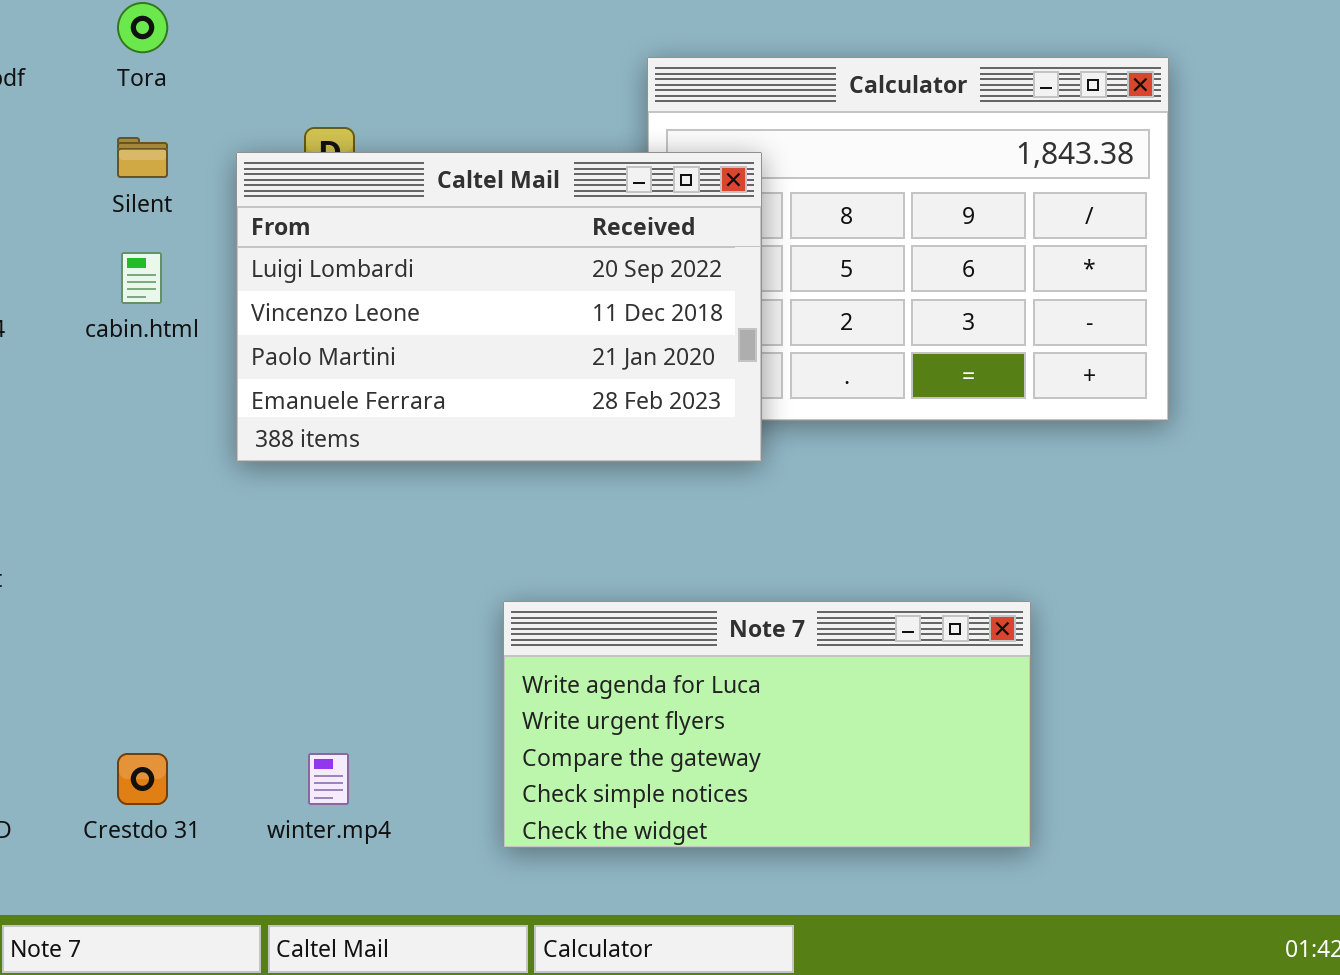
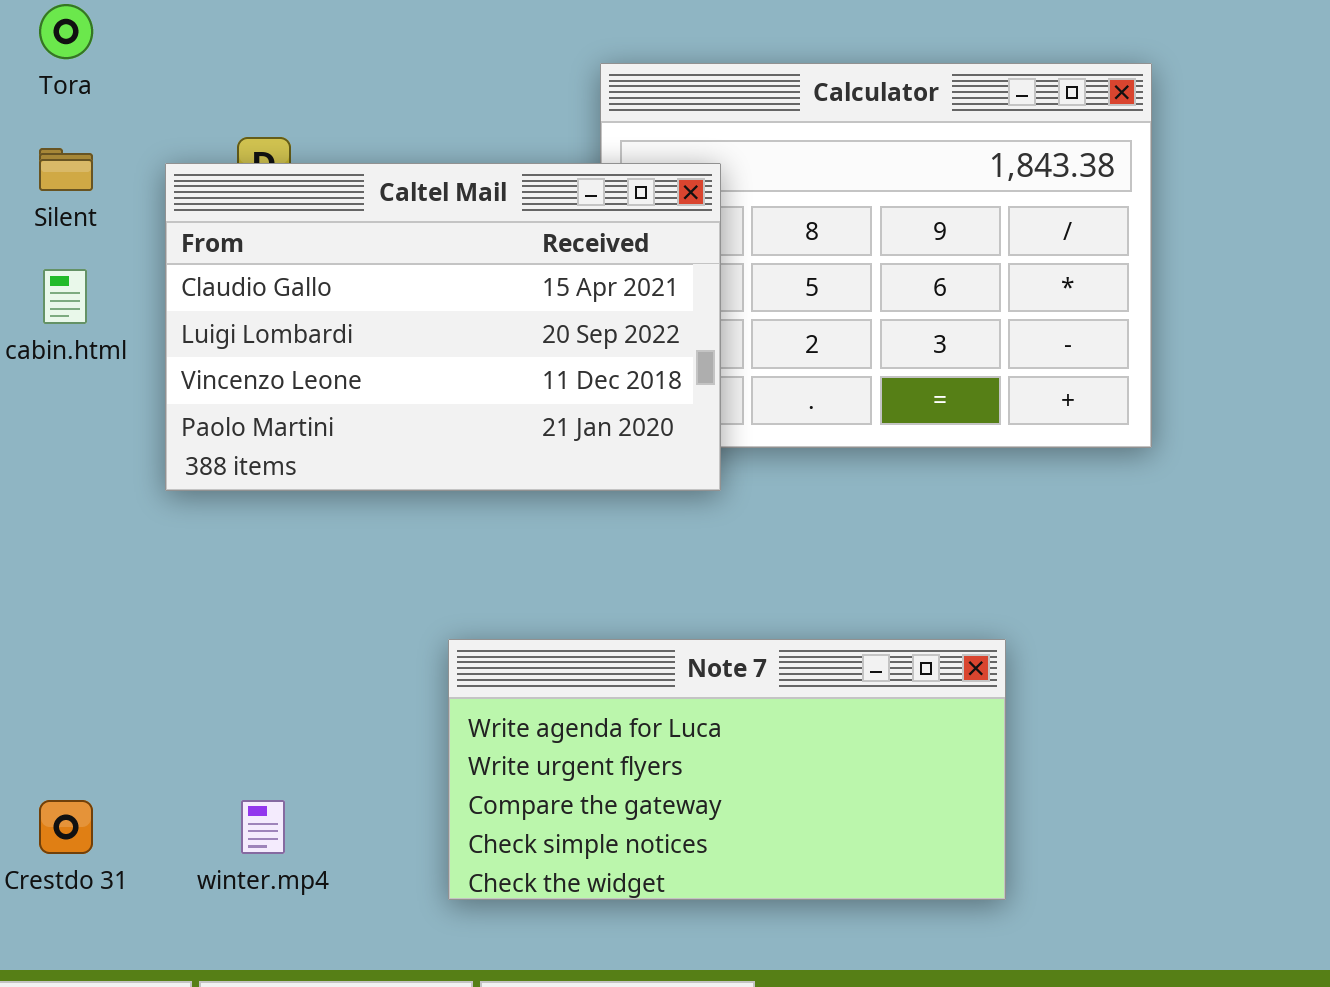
Caltel Mail: [236,152,762,462] -> [165,163,721,491], scrolled up 1 row

